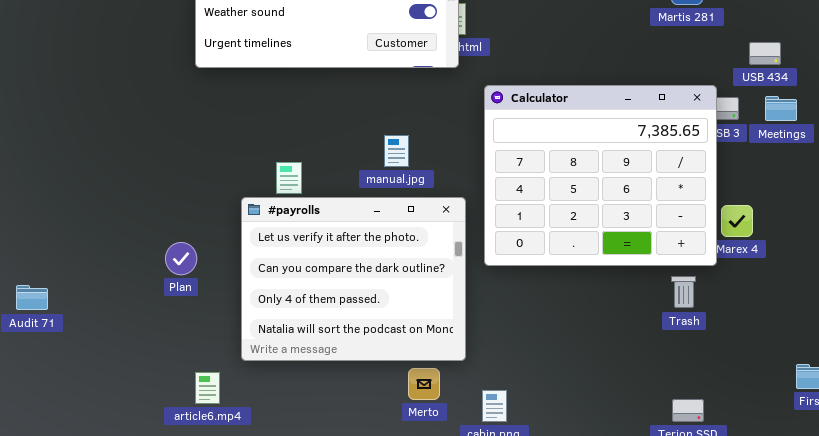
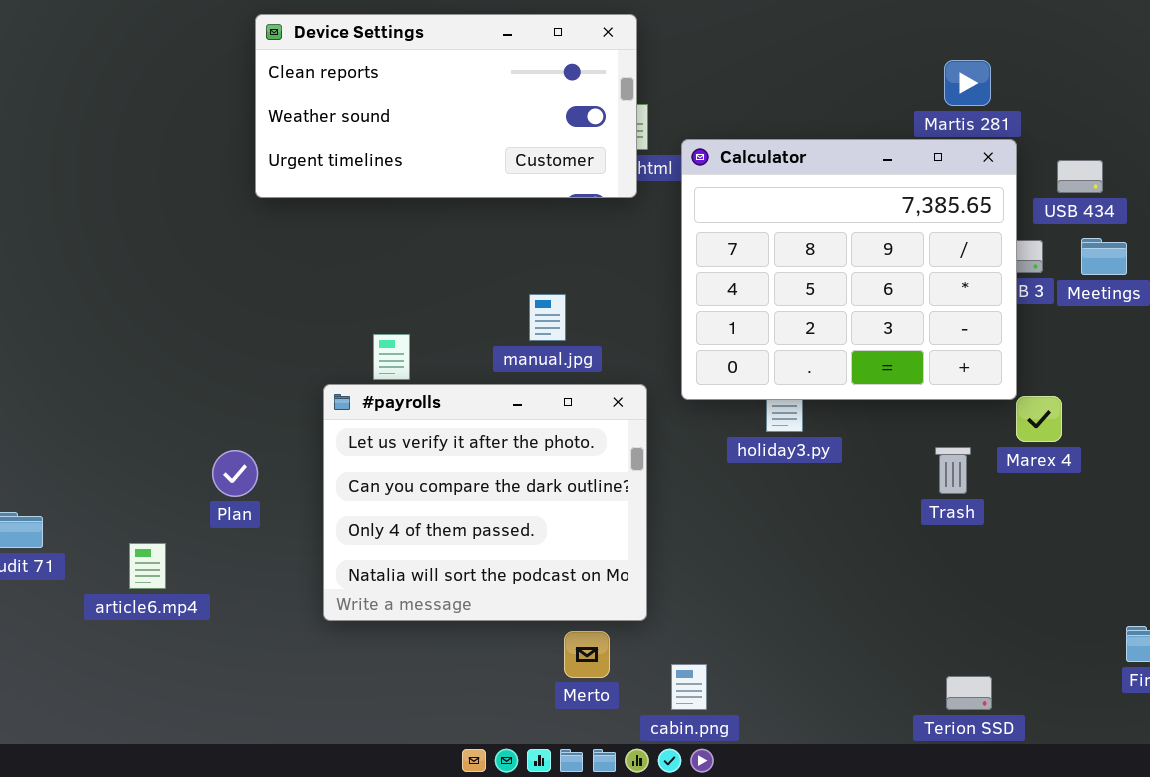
Calculator: [484,85,717,266] -> [681,139,1017,400], moved
Trash: [671,276,696,308] -> [935,447,971,494], moved
article6.mp4: [195,372,220,404] -> [129,543,166,589], moved

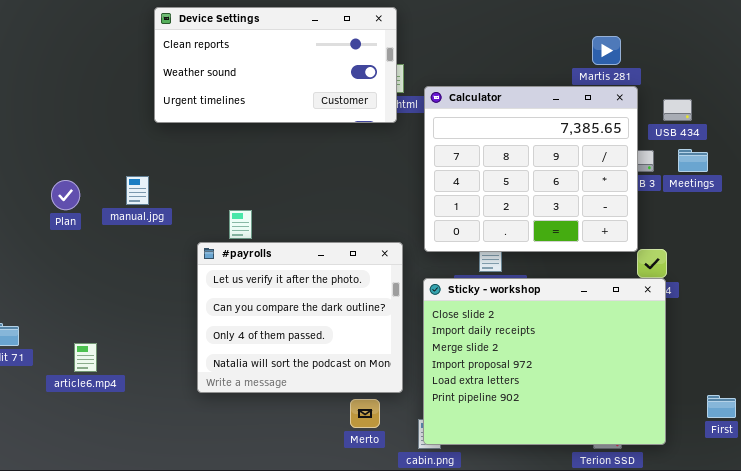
manual.jpg: [529,294,566,341] -> [126,176,149,205], moved
Sticky - workshop: none -> [423,278,666,445], opened
Plan: [212,450,258,497] -> [51,180,80,210], moved

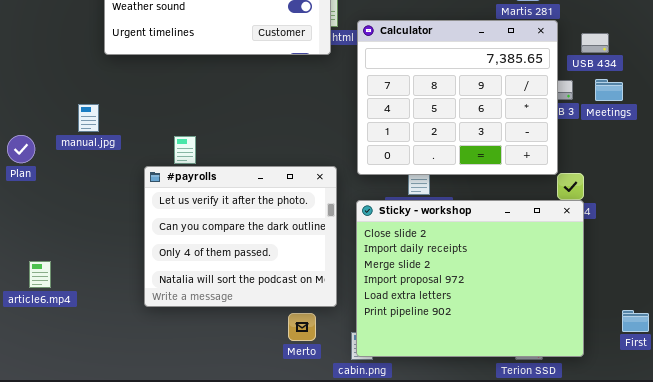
Plan: [51,180,80,210] -> [7,135,35,163], moved

